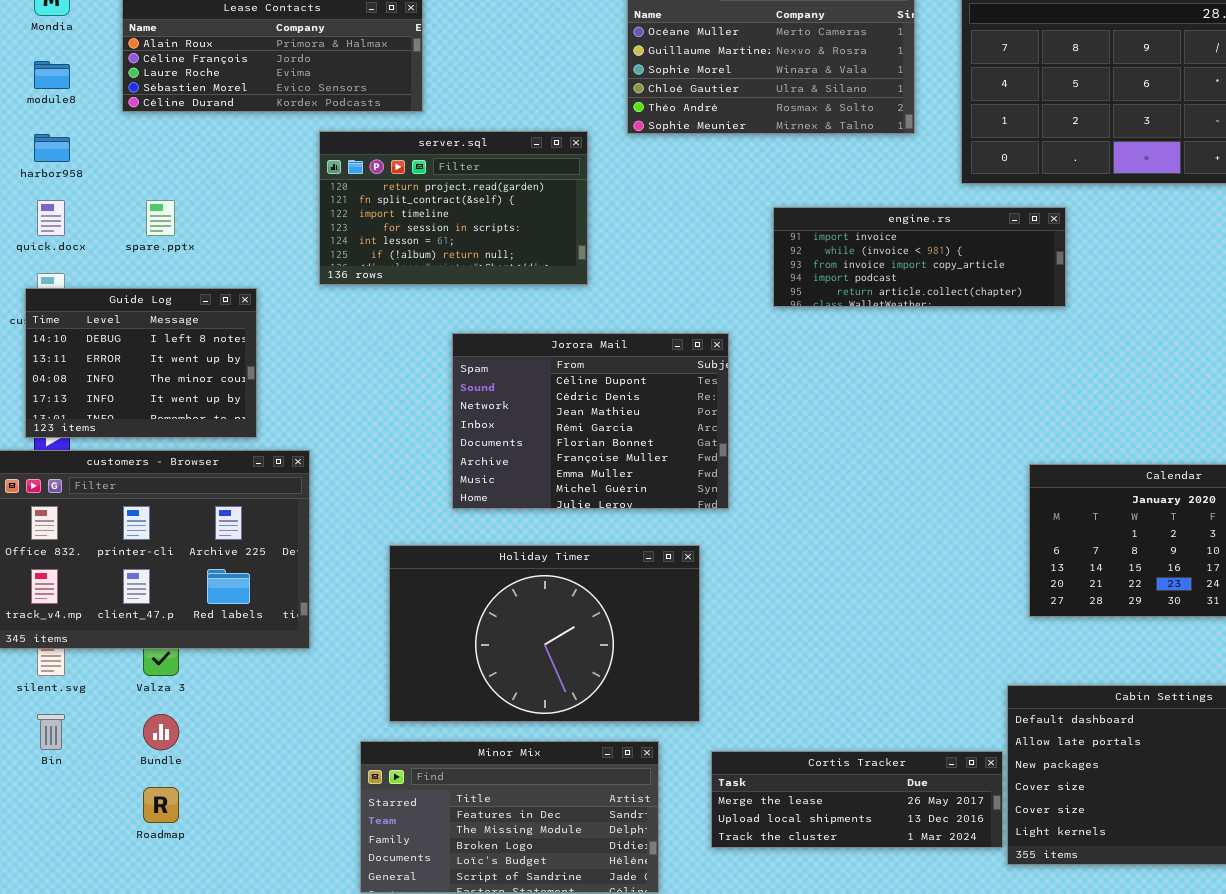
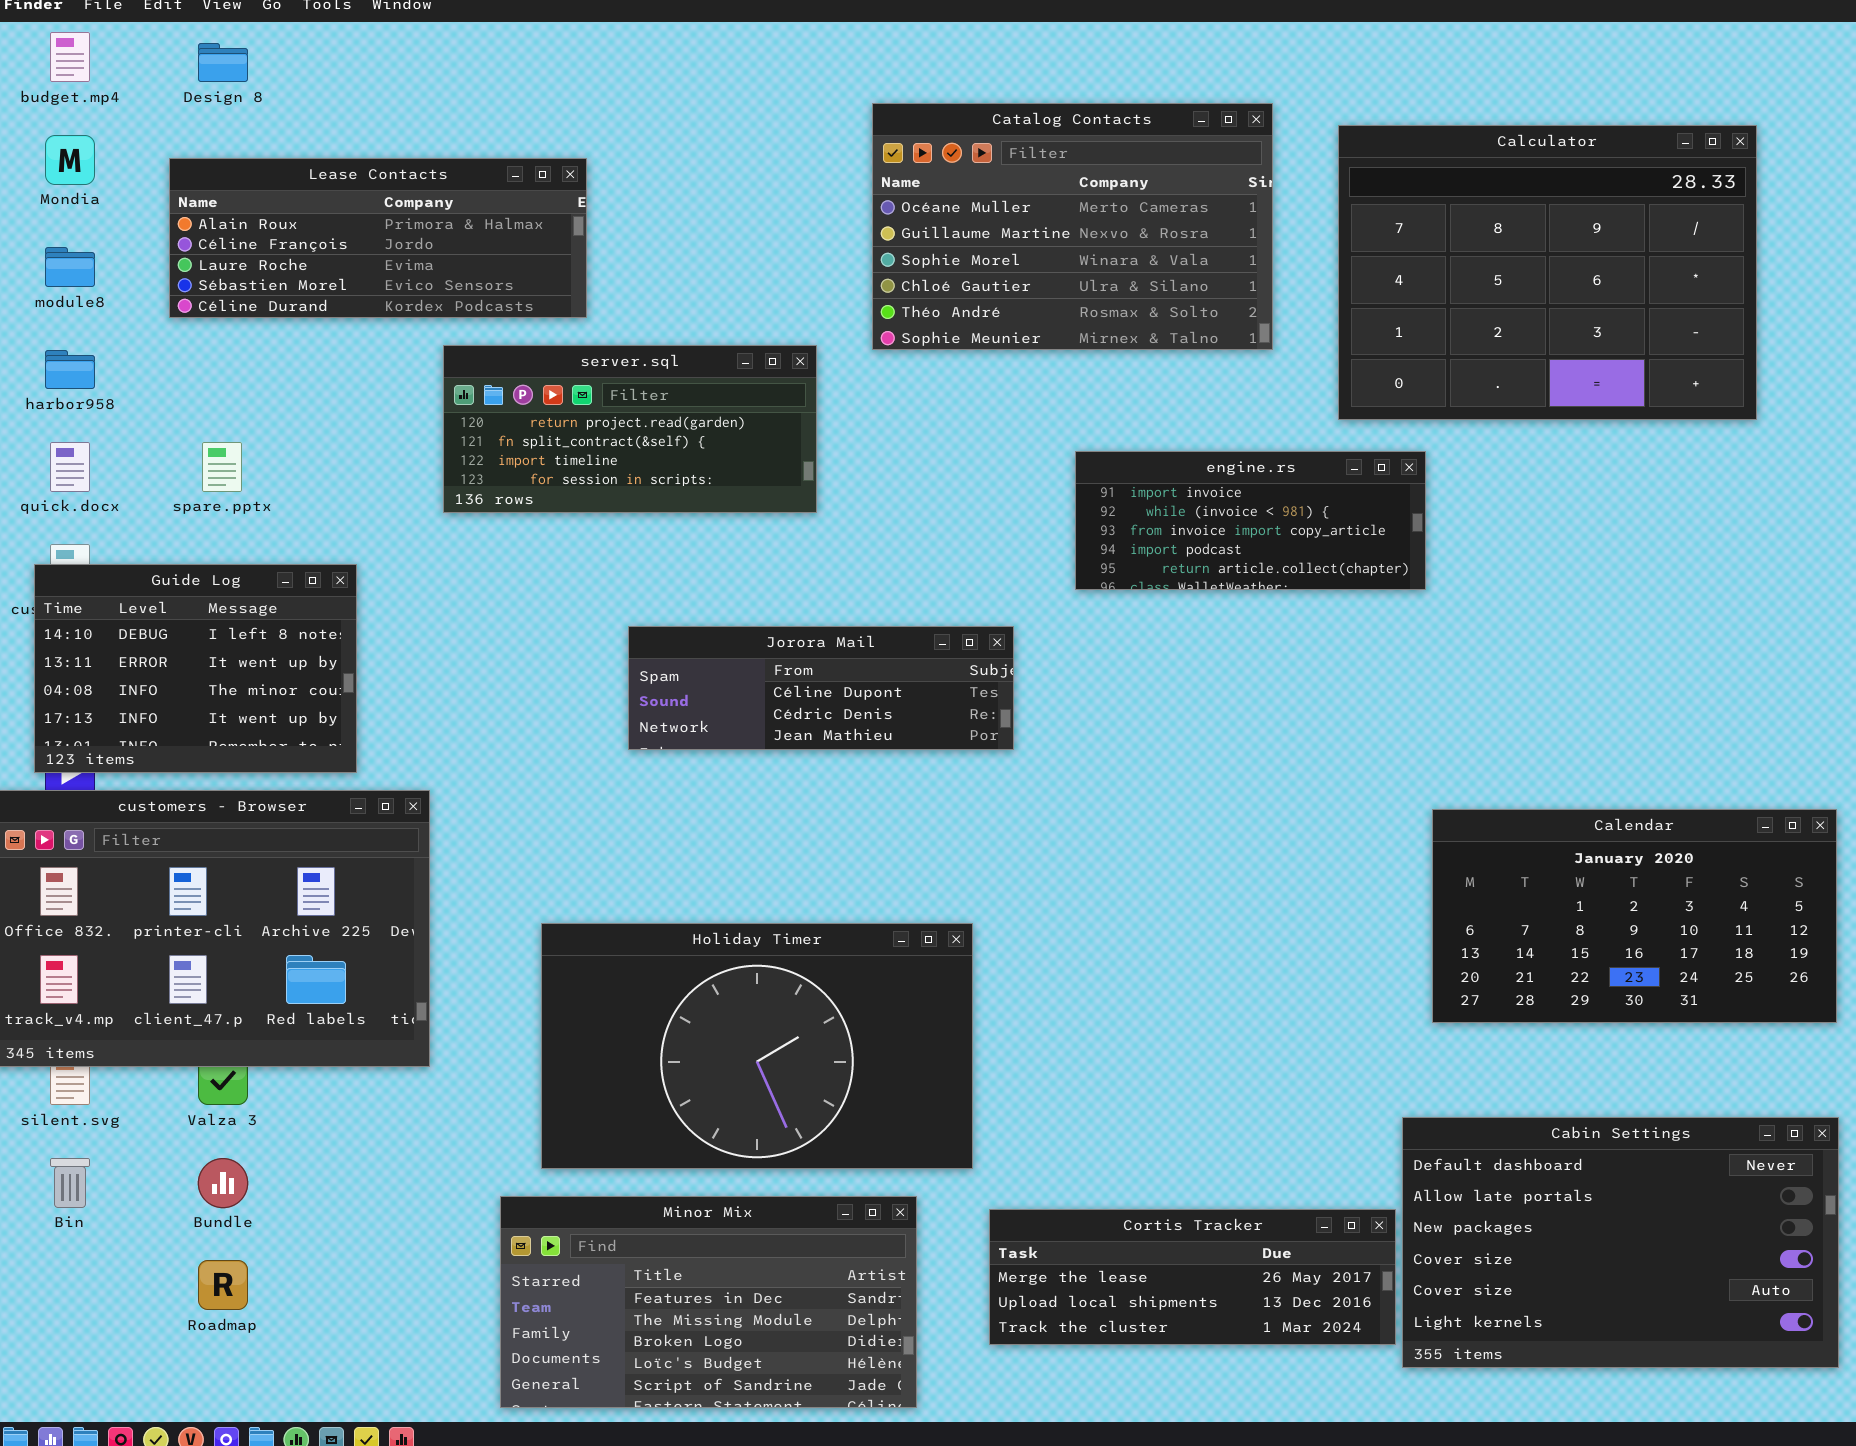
server.sql: [319,131,588,285] -> [443,345,817,513], resized
engine.rs: [773,207,1066,307] -> [1075,451,1426,590], resized
Jorora Mail: [452,333,729,509] -> [628,626,1014,750], resized

